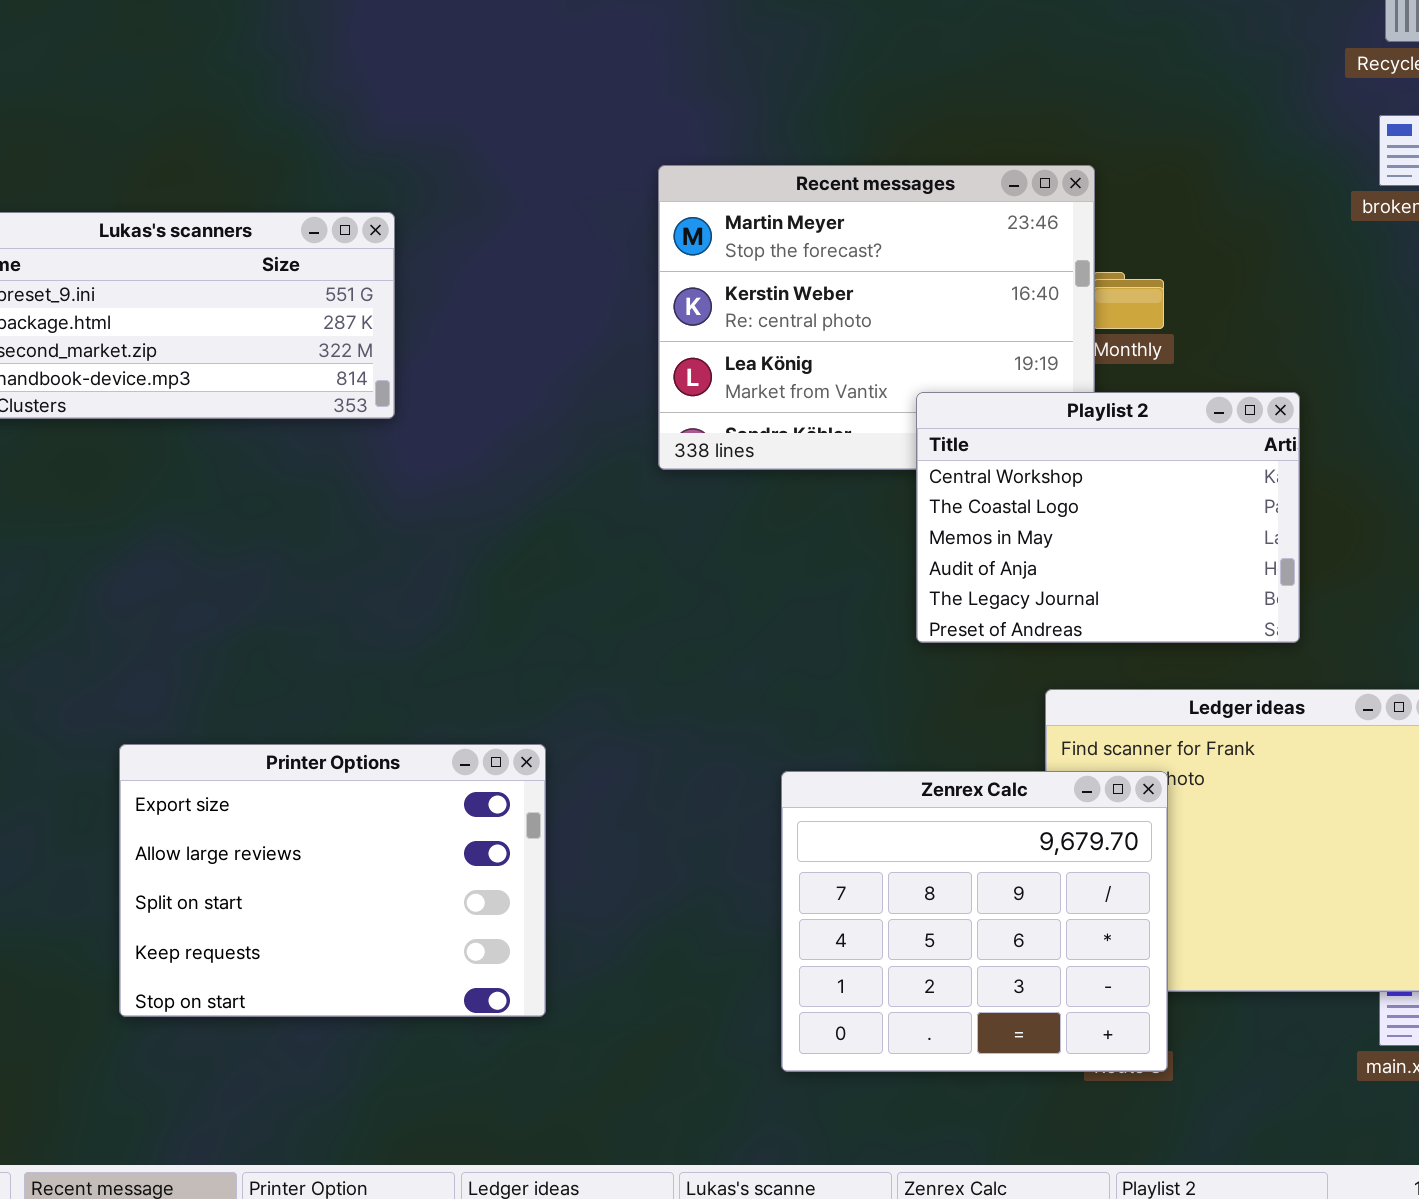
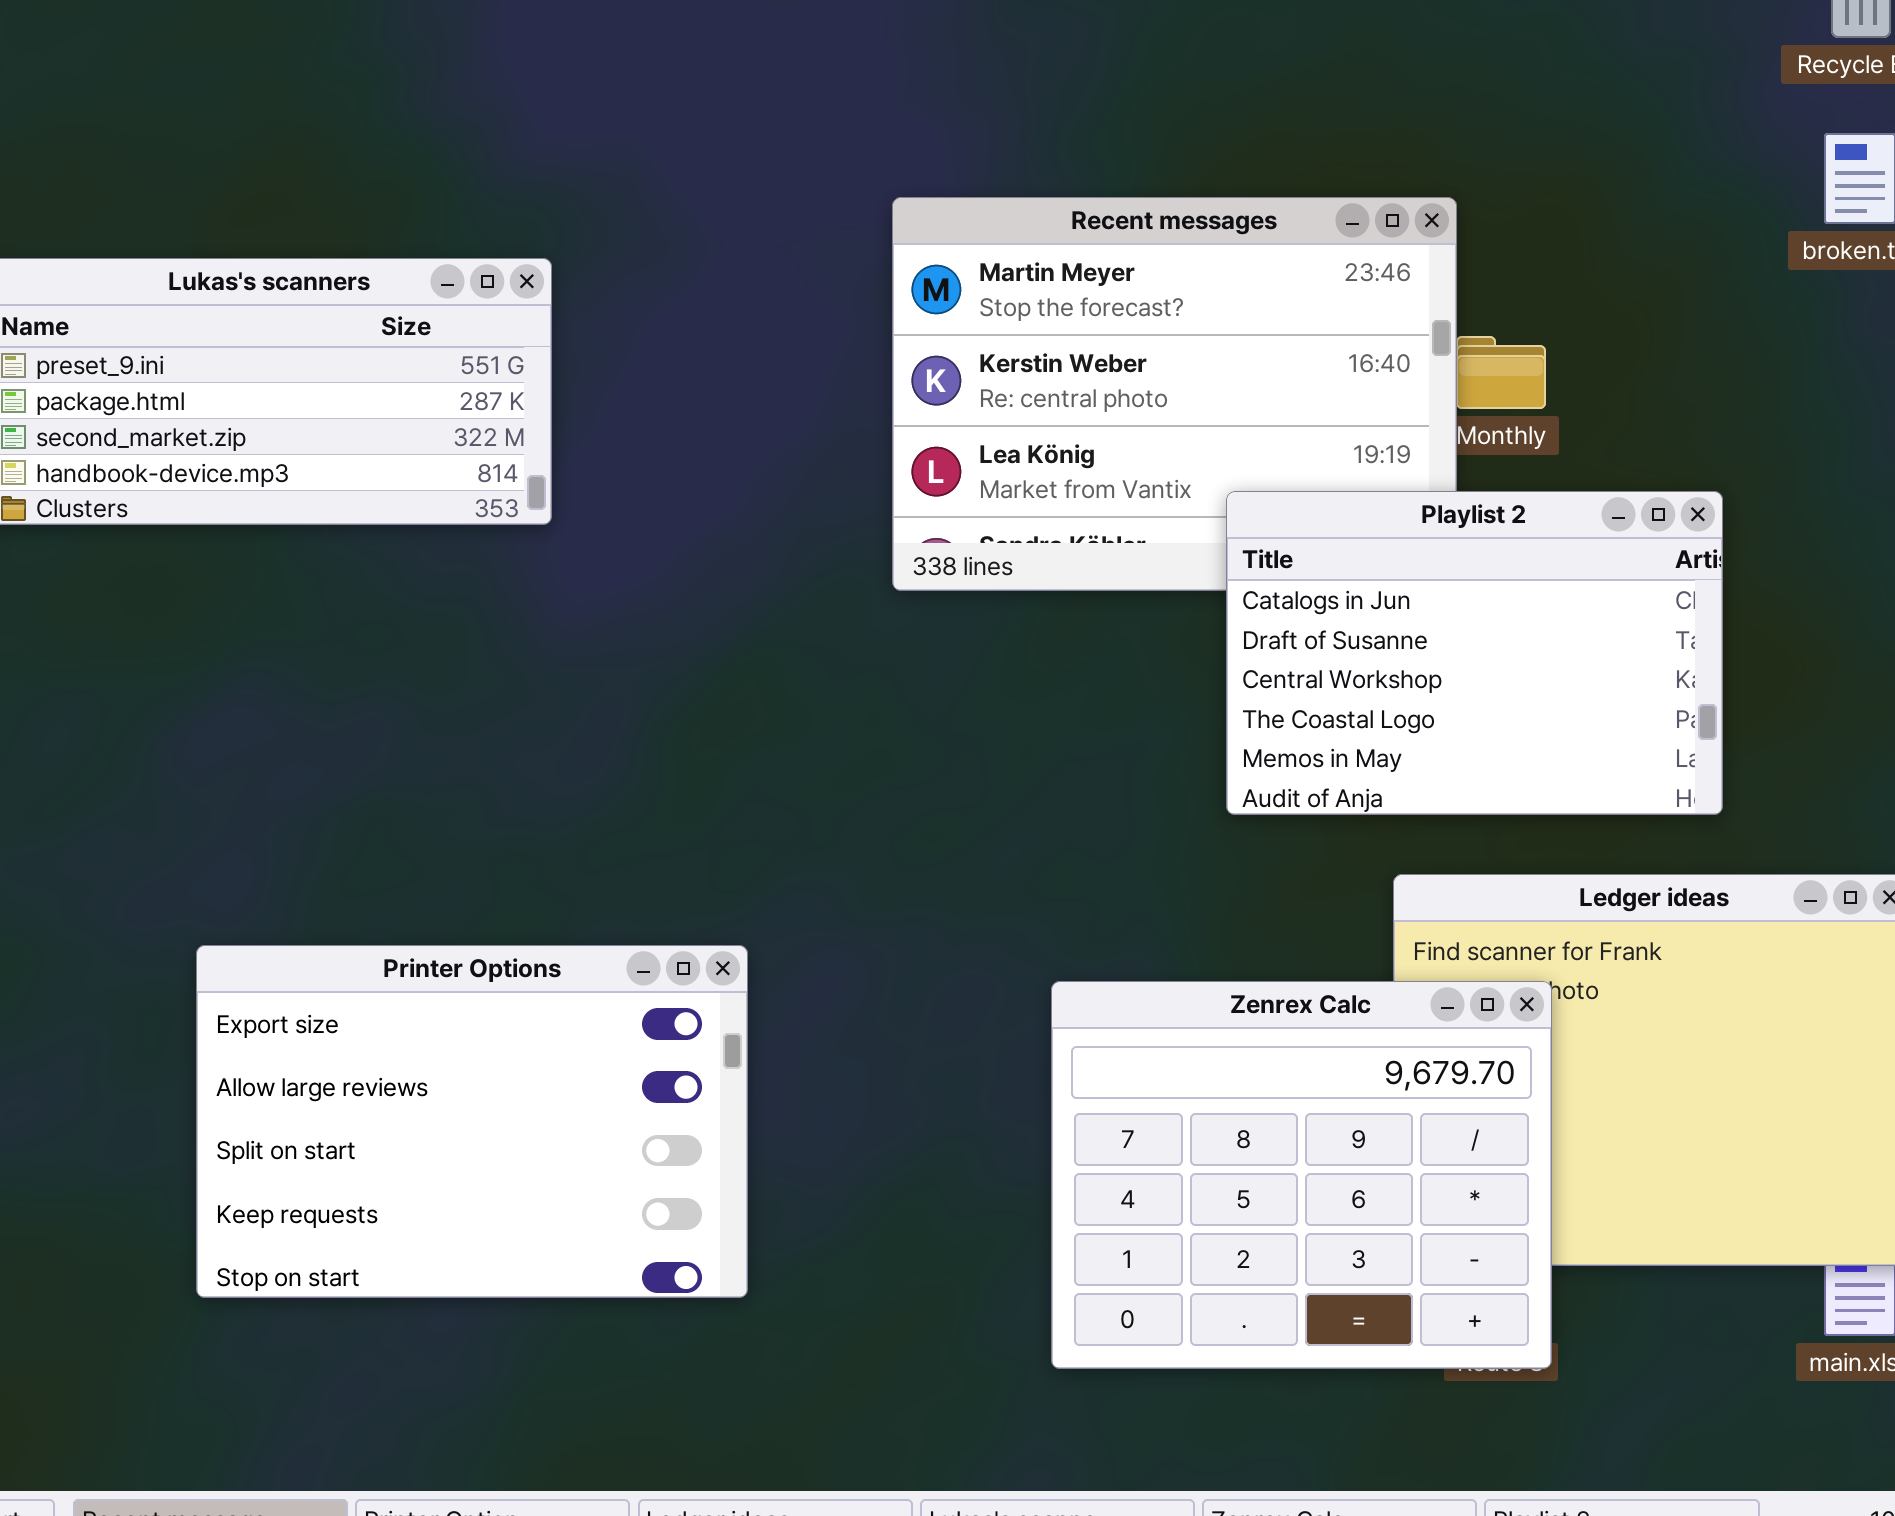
Playlist 2: [916,392,1300,643] -> [1226,491,1723,815], scrolled up 2 rows

